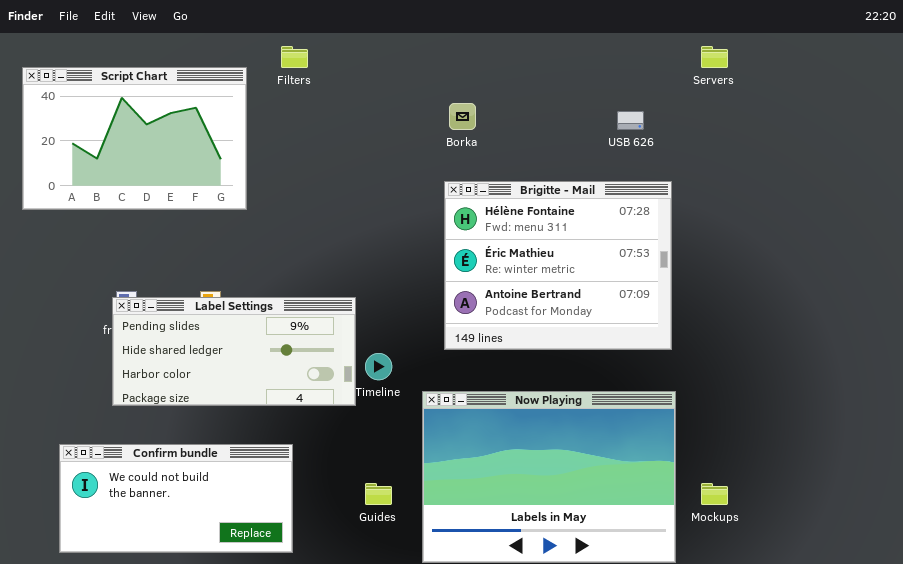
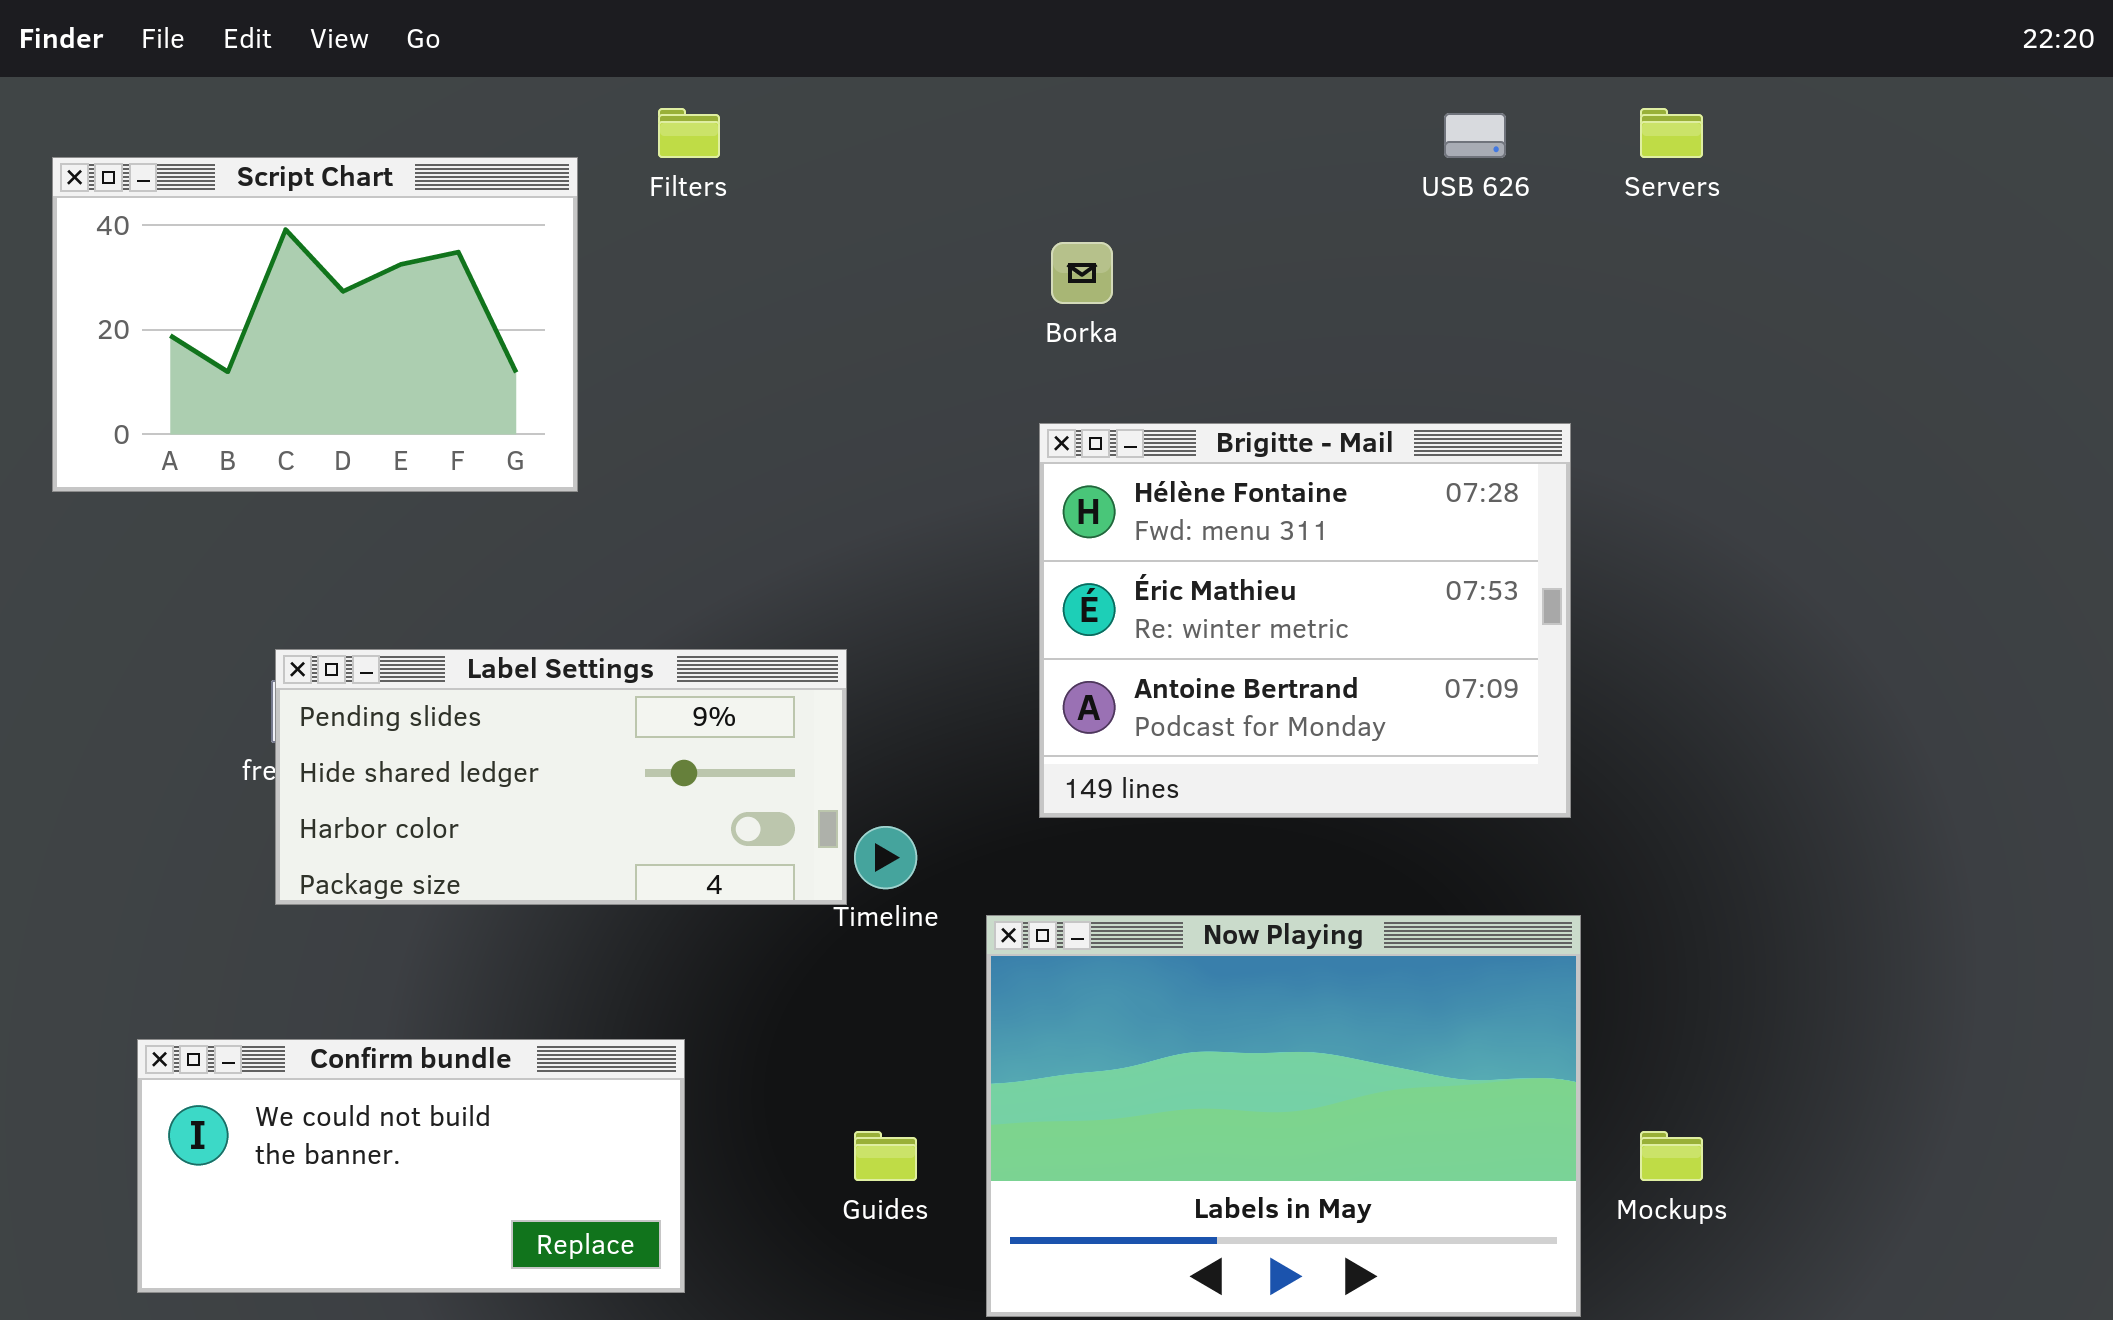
USB 626: [617,111,644,130] -> [1444,113,1506,158], moved
Label Settings: [112,297,356,406] -> [275,649,847,905], moved

